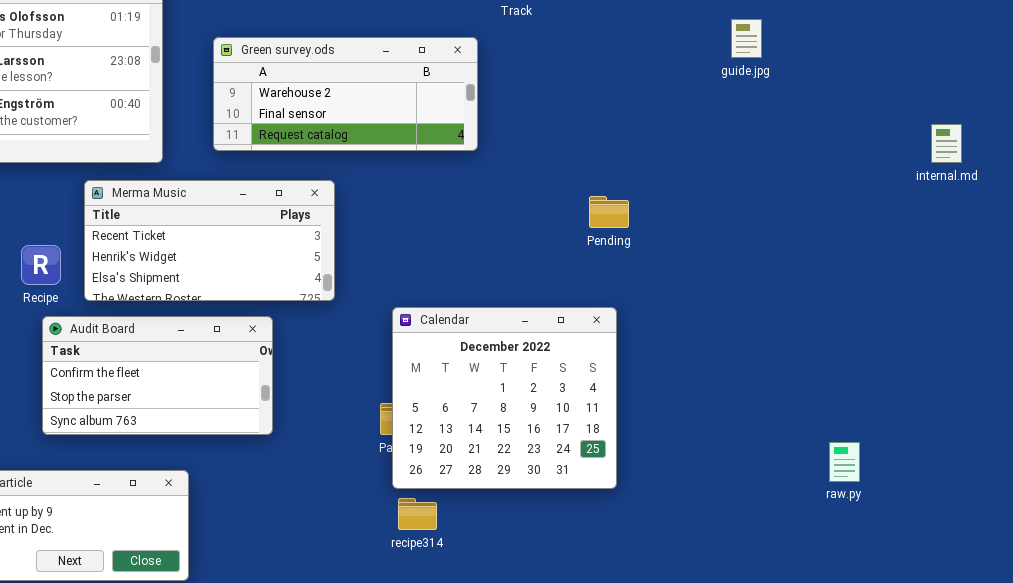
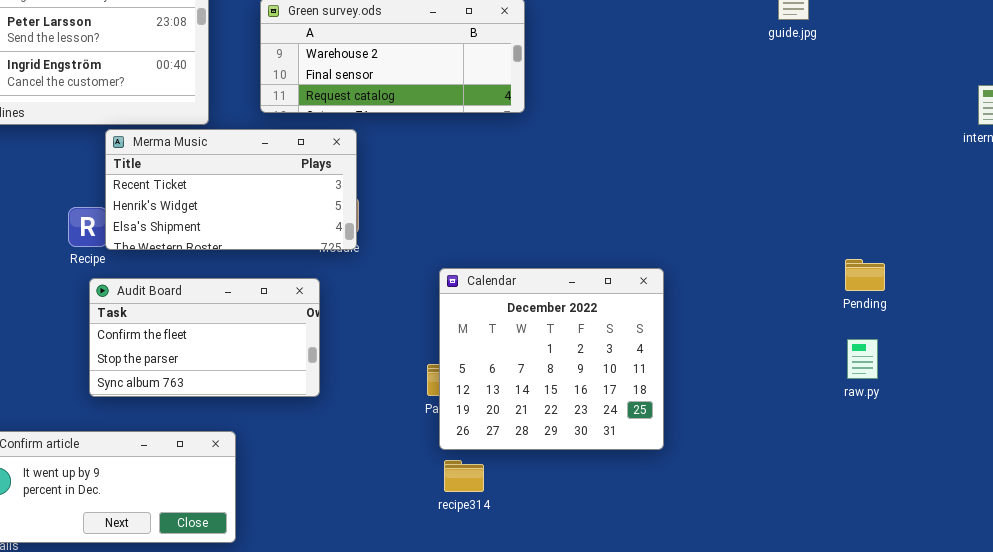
Merma Music: [84,180,335,301] -> [105,129,357,250], moved
Pending: [589,196,629,228] -> [845,259,885,291], moved
raw.py: [829,442,860,482] -> [847,339,878,379], moved

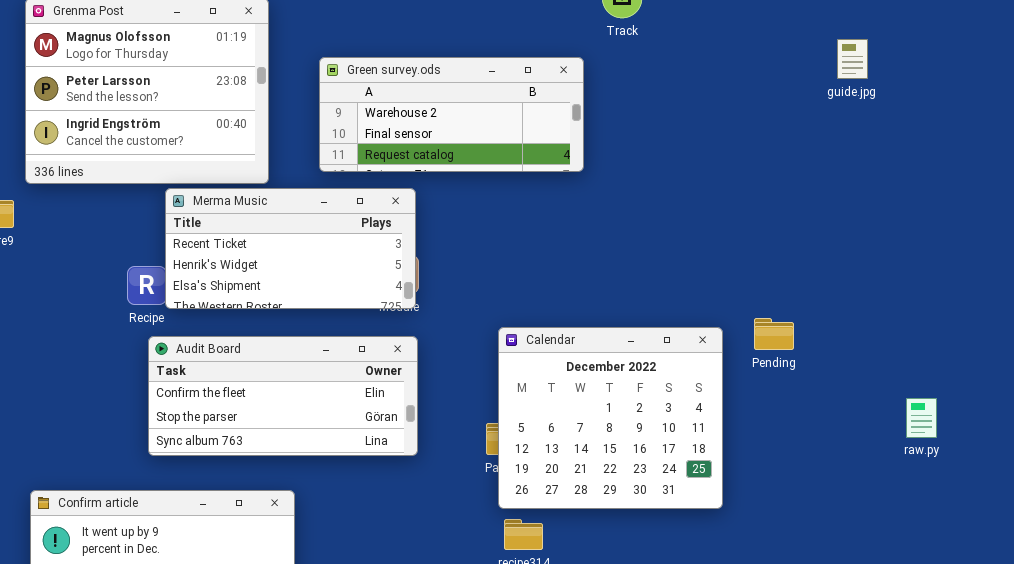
Pending: [845,259,885,291] -> [754,318,794,350], moved
Audit Board: [89,278,320,397] -> [148,336,418,456], resized

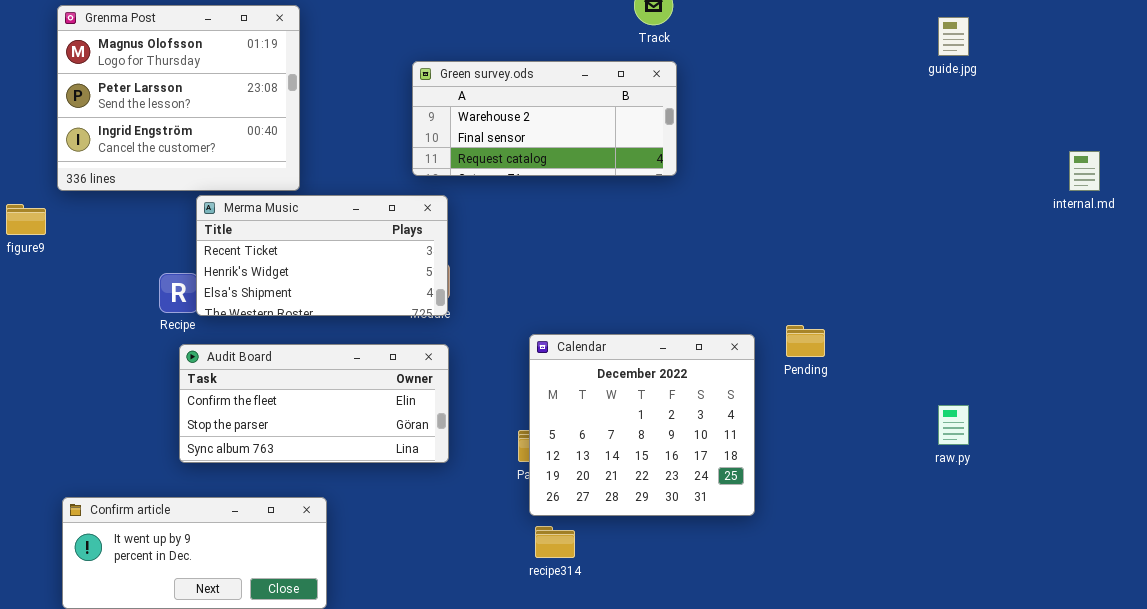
guide.jpg: [837,39,868,79] -> [938,17,969,56], moved
Green survey.ods: [319,57,584,172] -> [412,61,677,176], moved

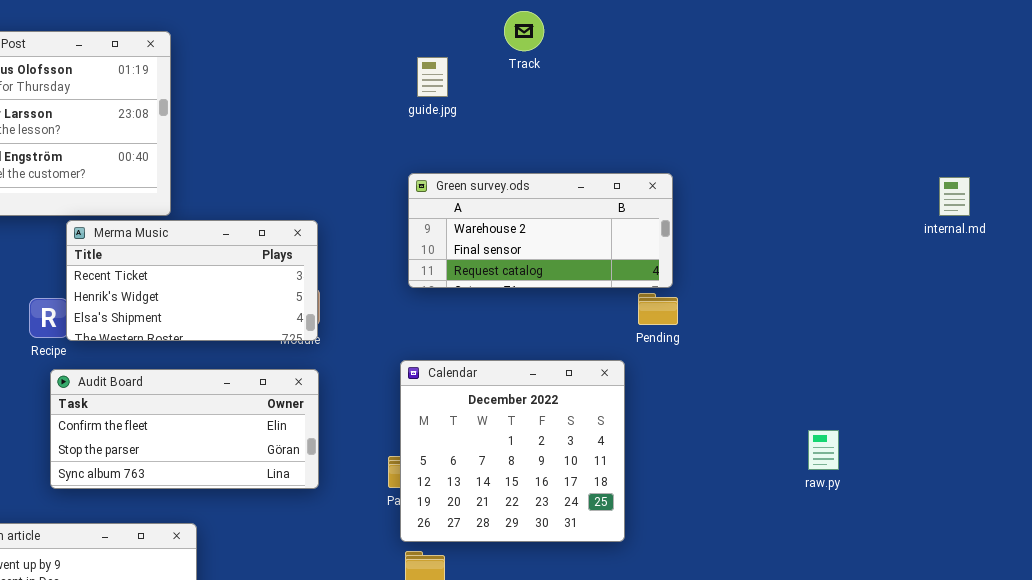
guide.jpg: [938,17,969,56] -> [417,57,448,97], moved
Green survey.ods: [412,61,677,176] -> [408,173,673,288], moved
Pending: [786,325,825,357] -> [638,293,678,325], moved

